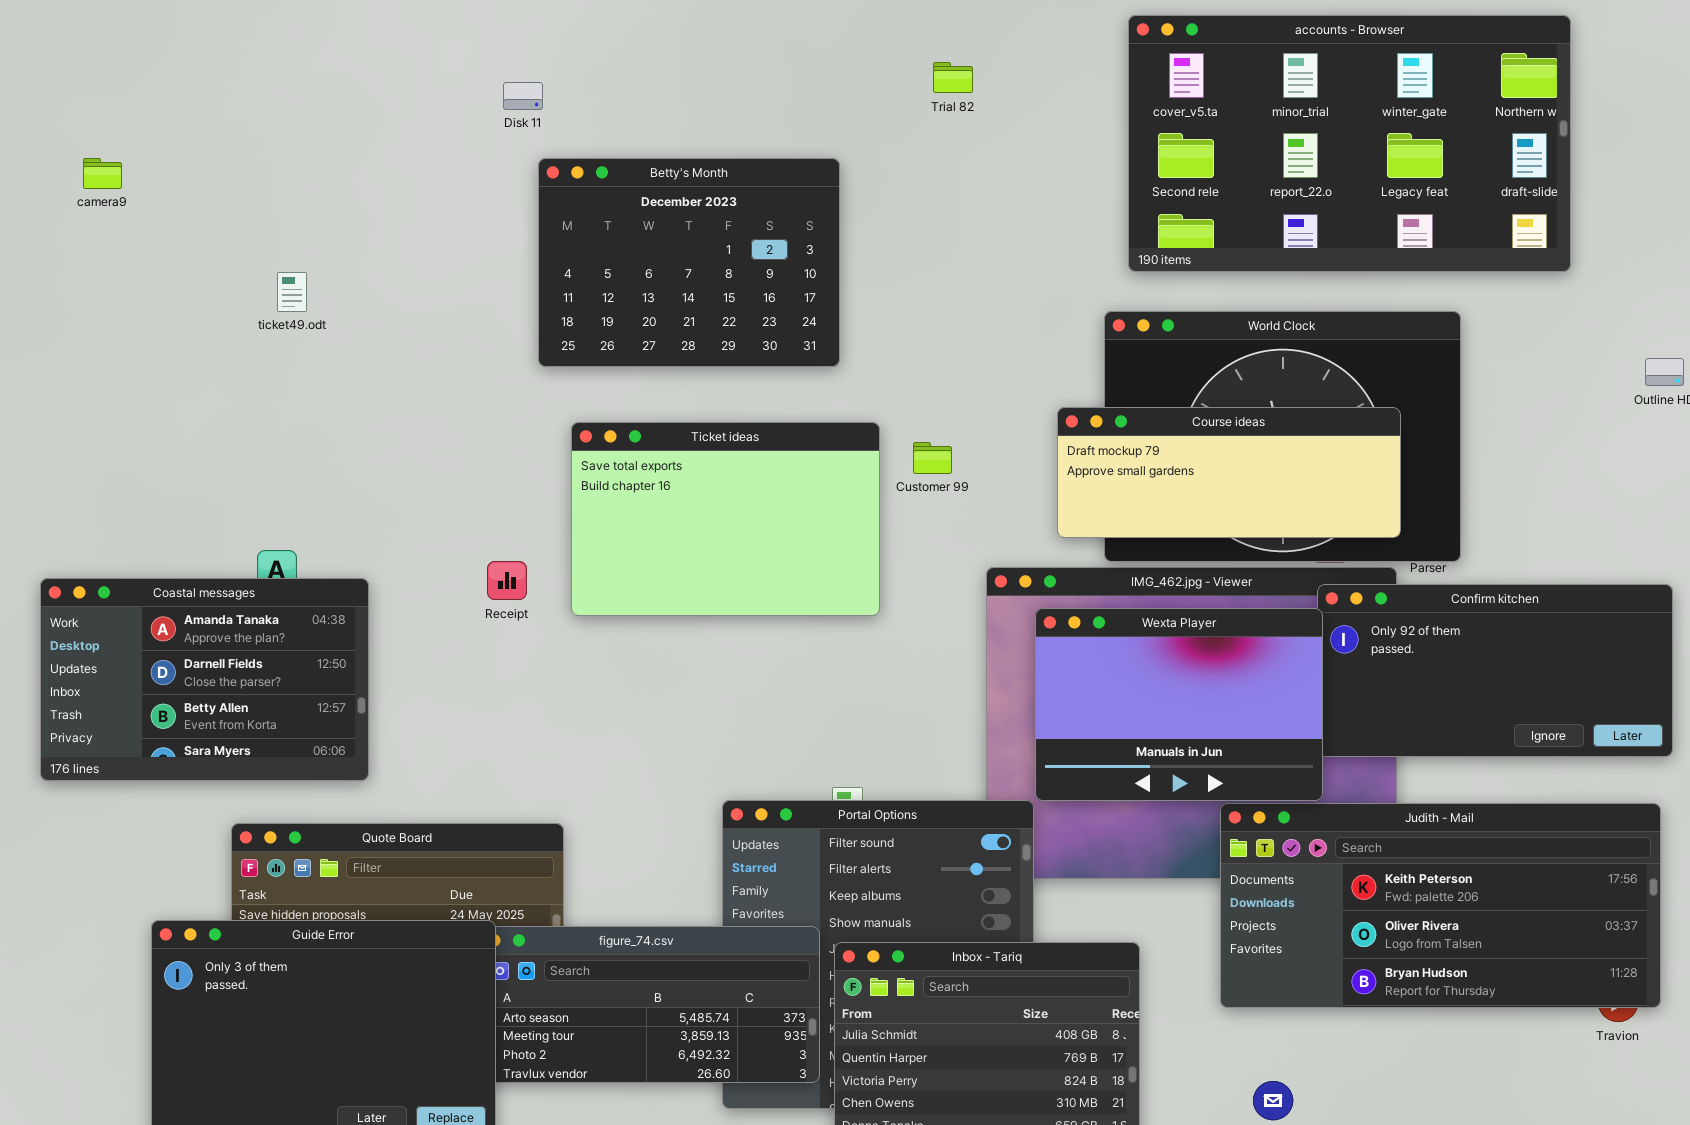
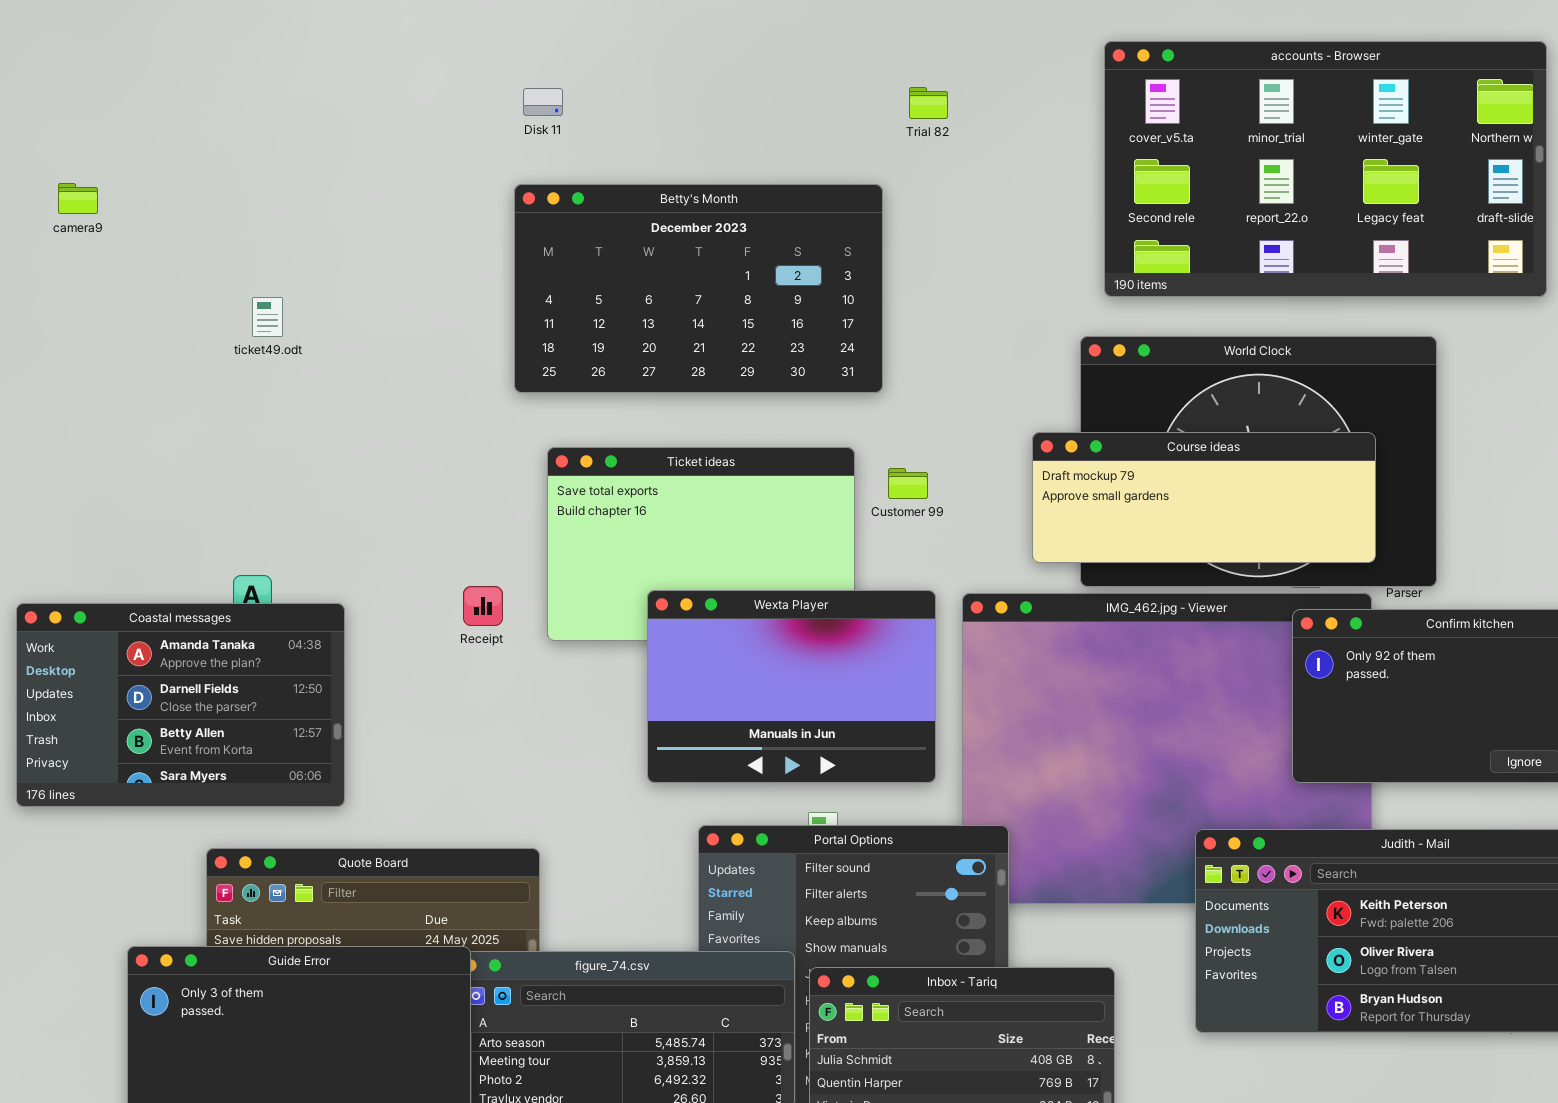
Disk 11: [503,82,543,110] -> [523,88,563,116], moved
Betty's Month: [538,158,840,367] -> [514,184,883,393], resized
Wexta Player: [1035,608,1323,801] -> [647,590,936,783], moved

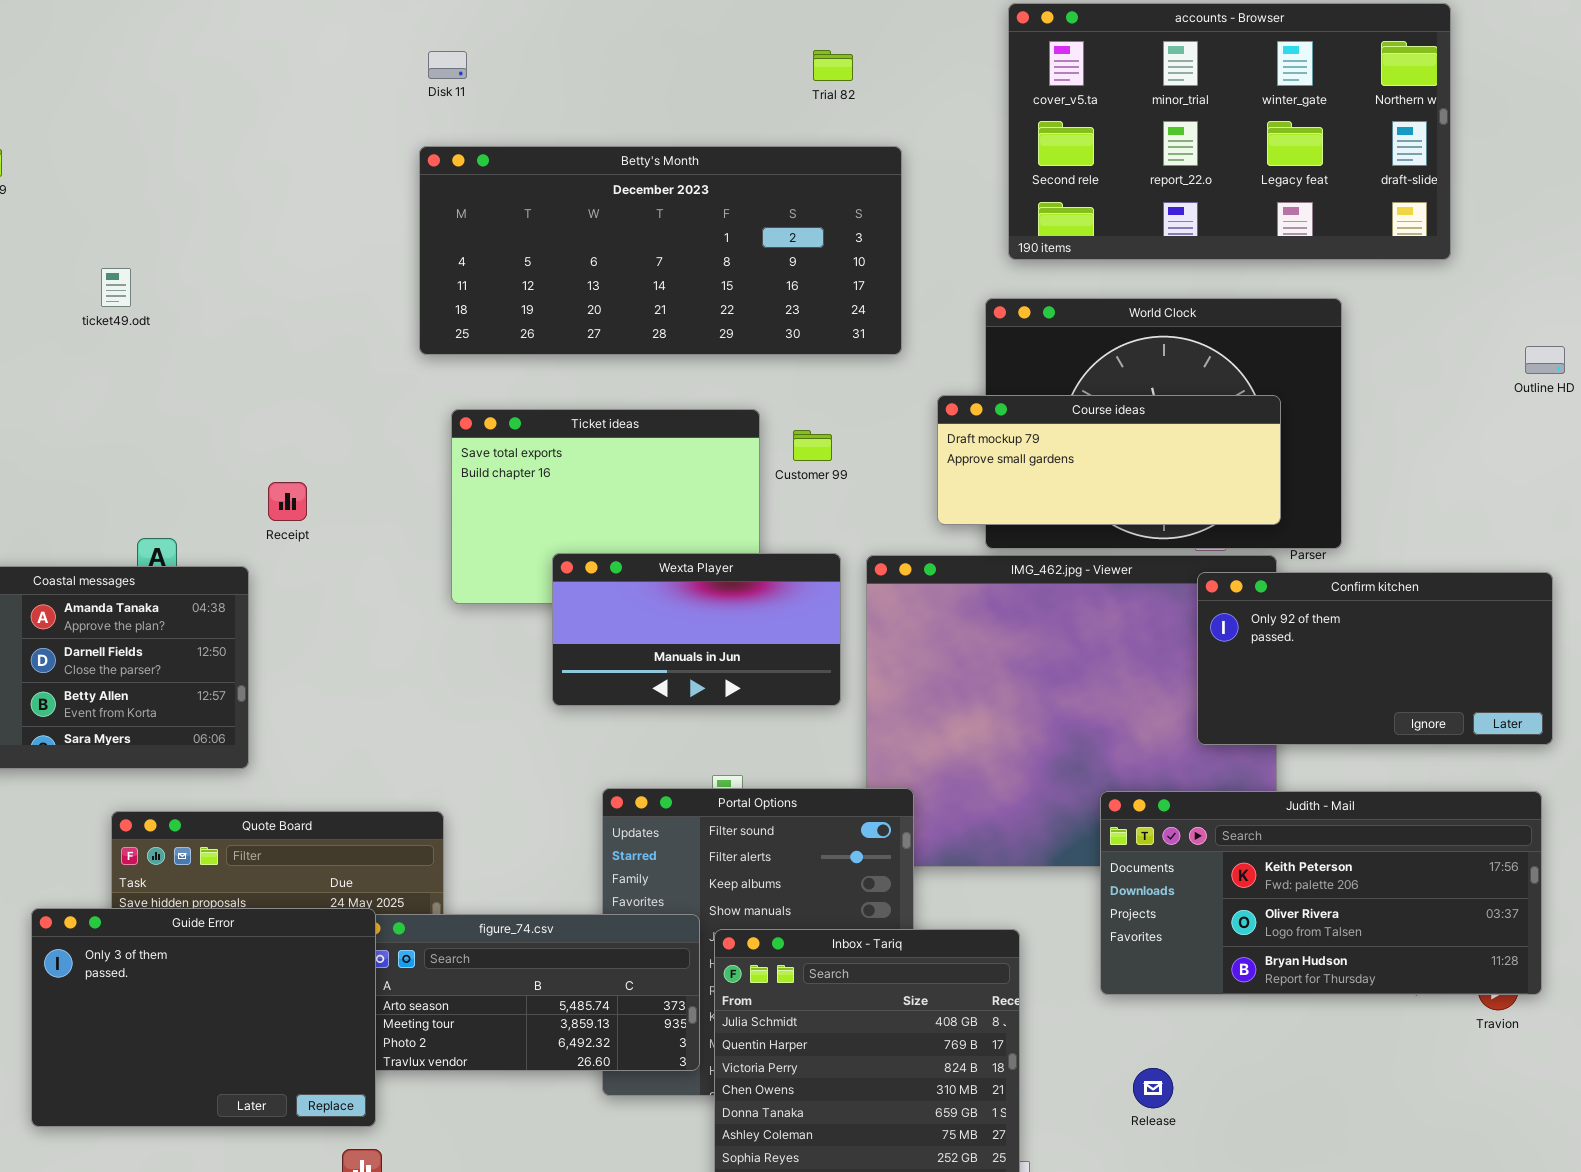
Betty's Month: [514,184,883,393] -> [419,146,902,355], resized
ticket49.odt: [252,297,283,337] -> [101,268,131,307], moved
Receipt: [463,586,503,626] -> [268,482,307,521], moved
Wexta Player: [647,590,936,783] -> [552,553,841,706], resized

